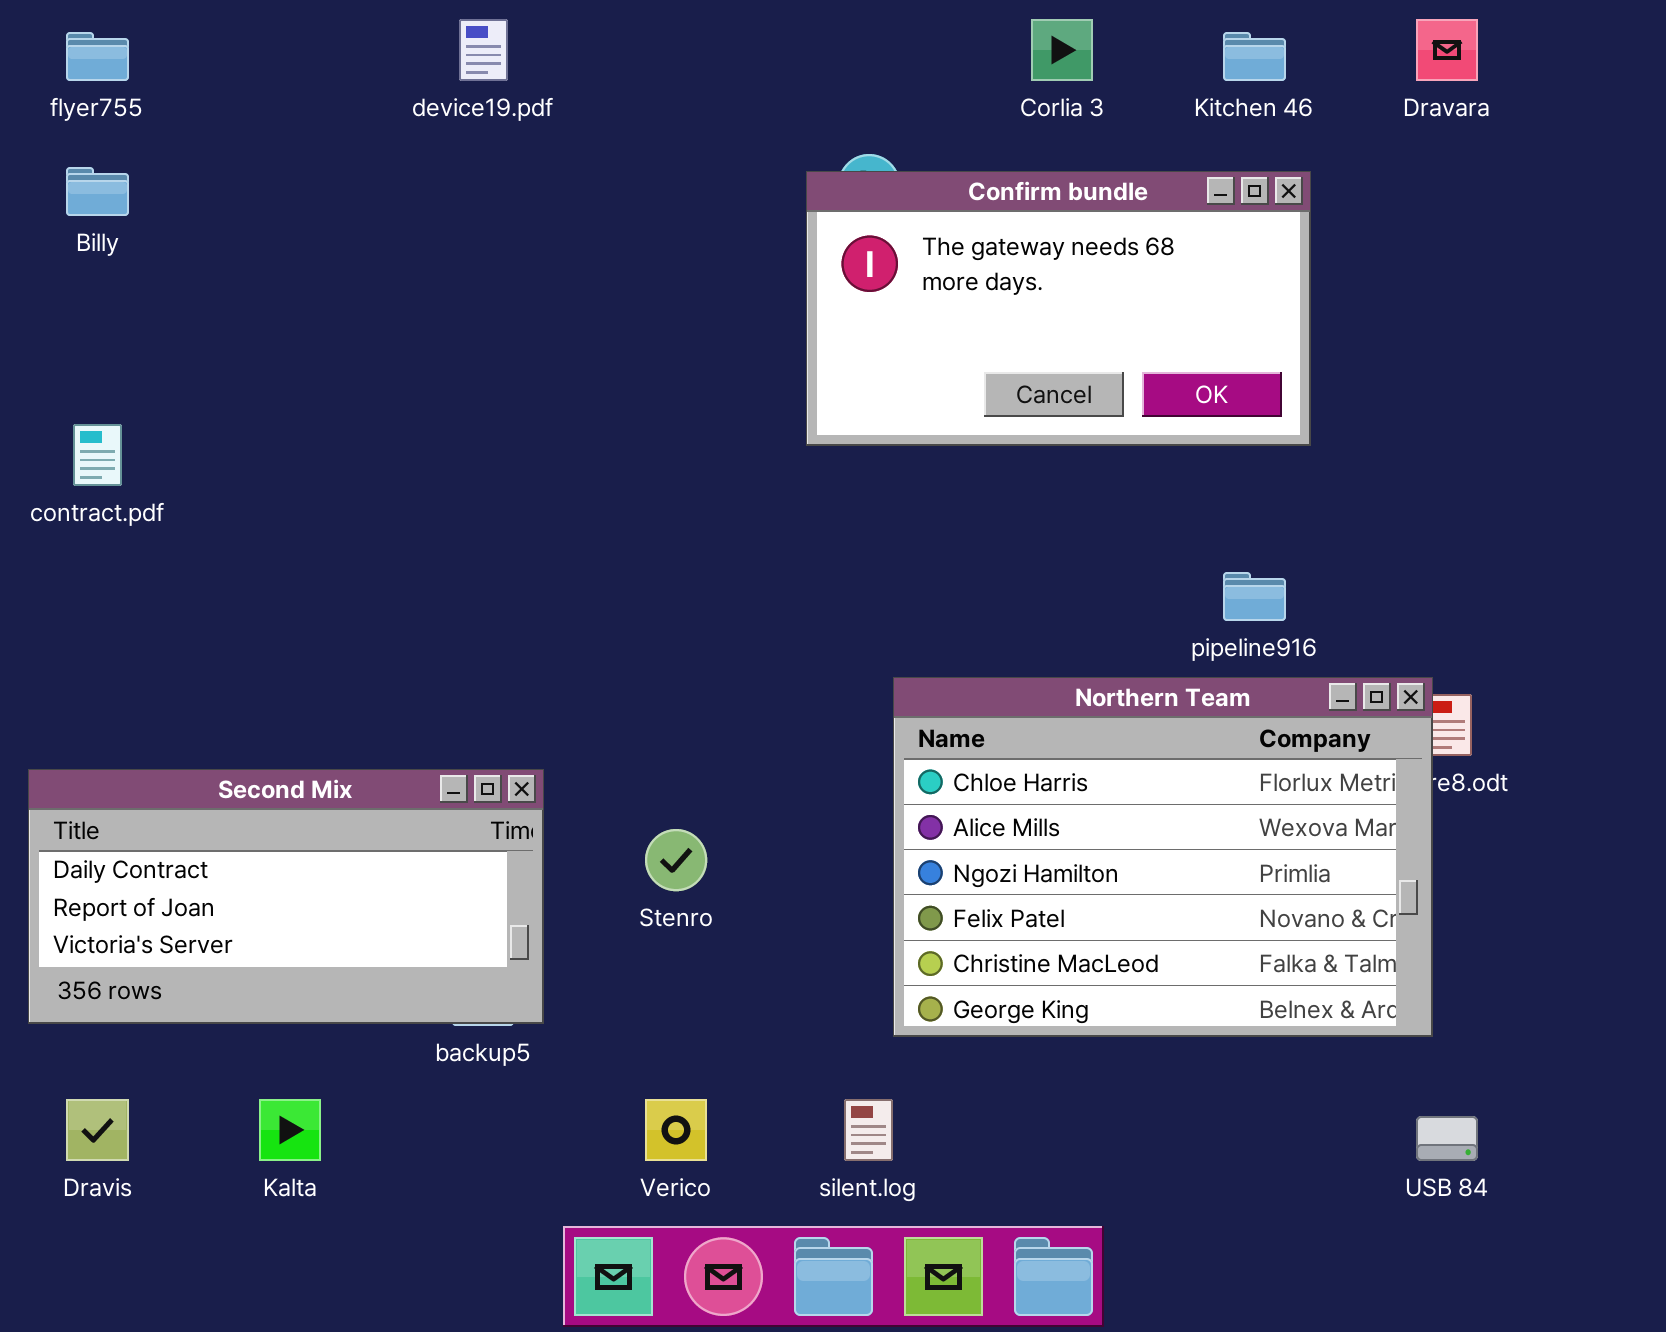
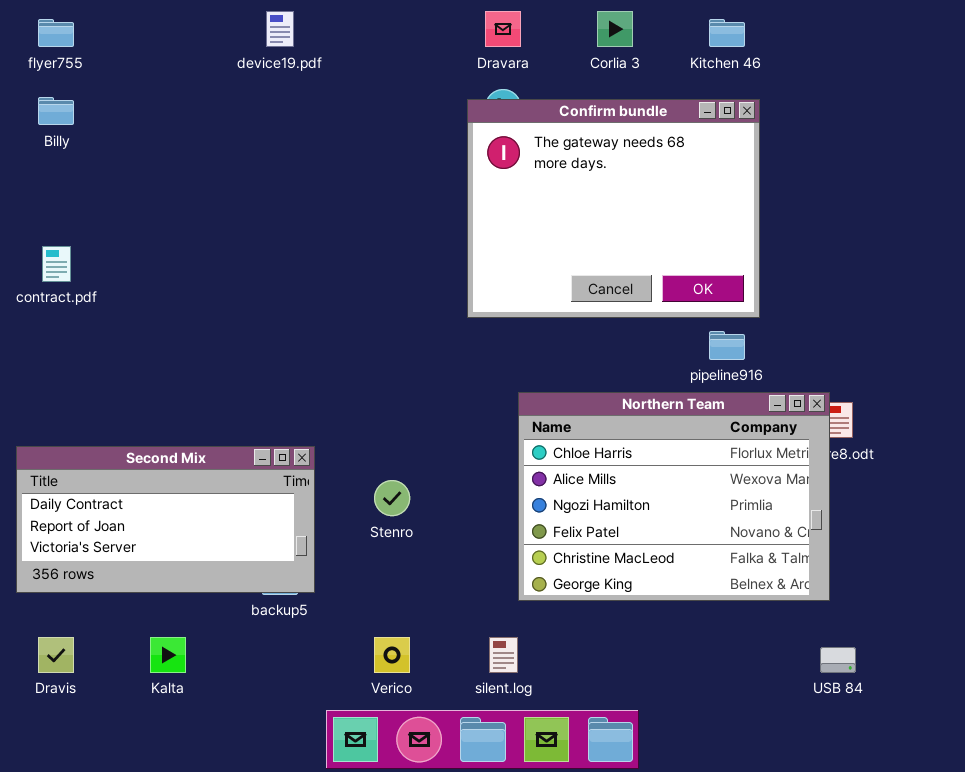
Dravara: [1416,19,1478,81] -> [485,11,521,47], moved
Confirm bundle: [806,171,1311,446] -> [467,99,760,318], resized

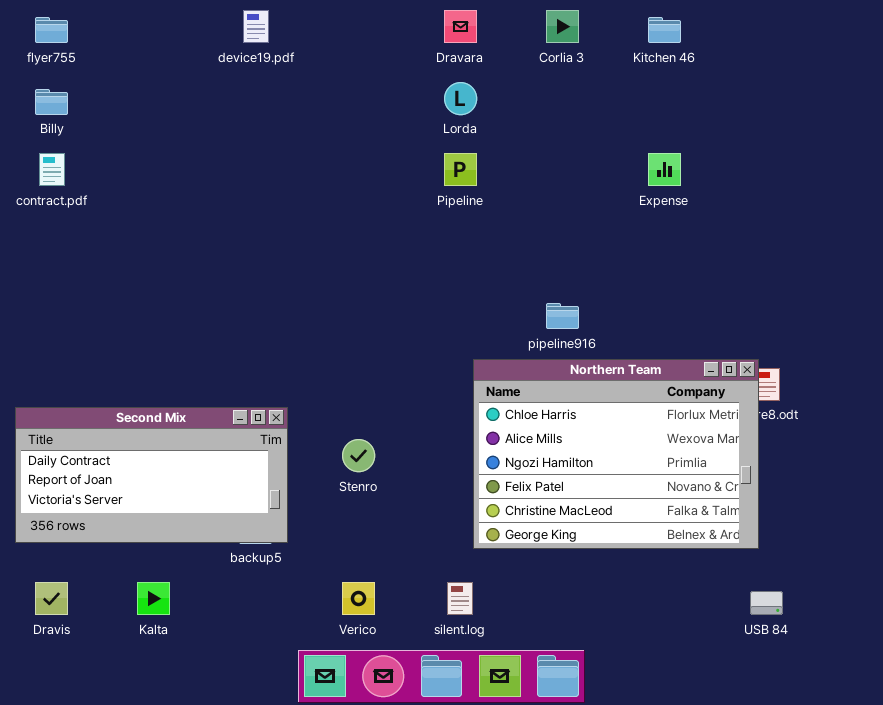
Confirm bundle: [467,99,760,318] -> none, closed
contract.pdf: [42,246,71,282] -> [39,153,65,186], moved
pipeline916: [709,331,745,360] -> [546,303,579,329], moved

